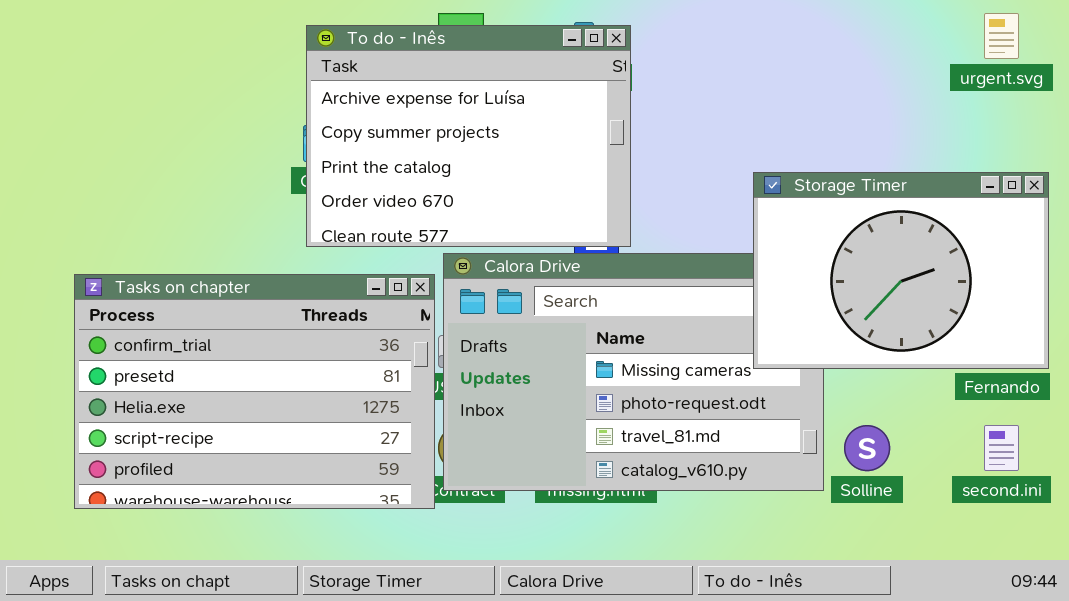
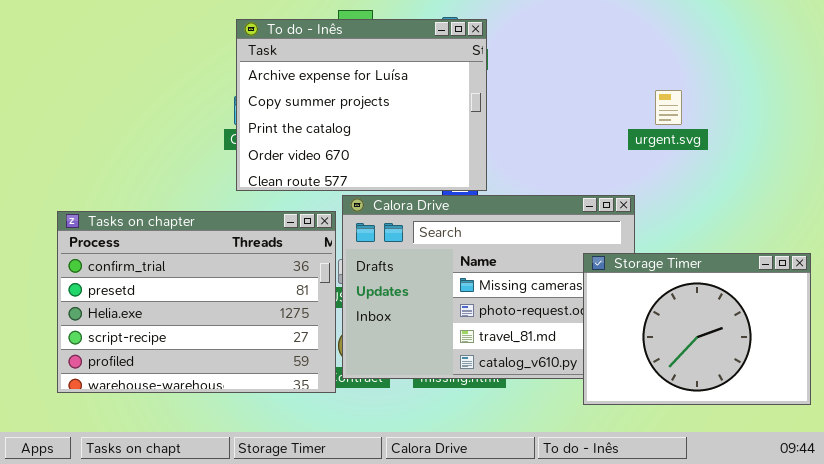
urgent.svg: [984,13,1019,59] -> [655,90,682,125], moved
Storage Timer: [753,172,1049,369] -> [583,253,811,405], moved

